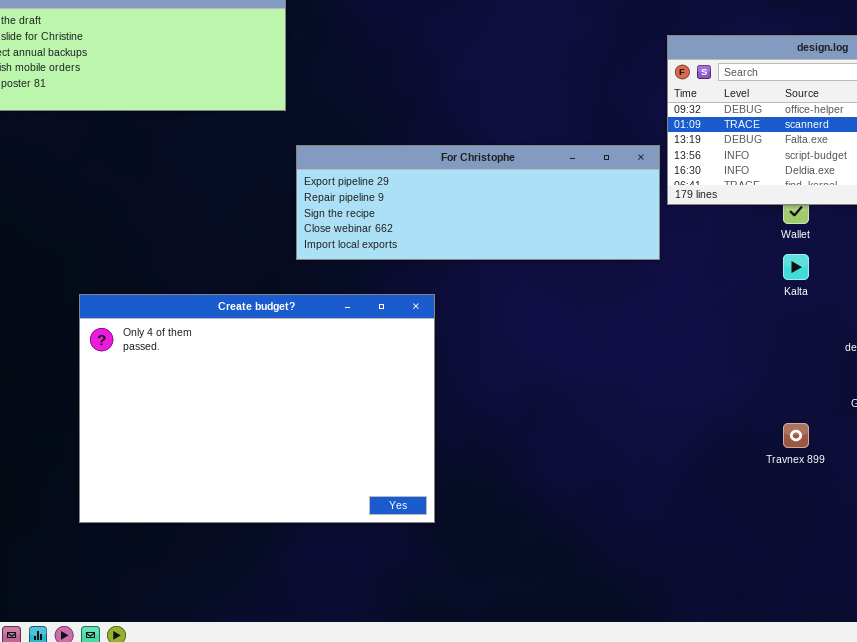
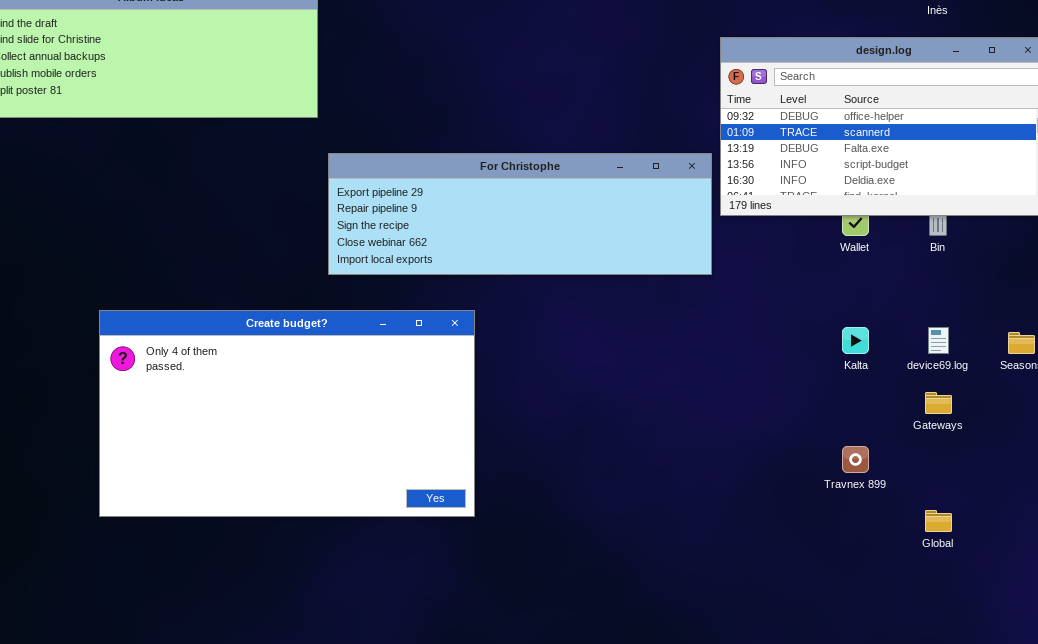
Kalta: [783,254,809,280] -> [842,327,869,354], moved
Create budget?: [79,294,435,523] -> [99,310,475,517], resized

